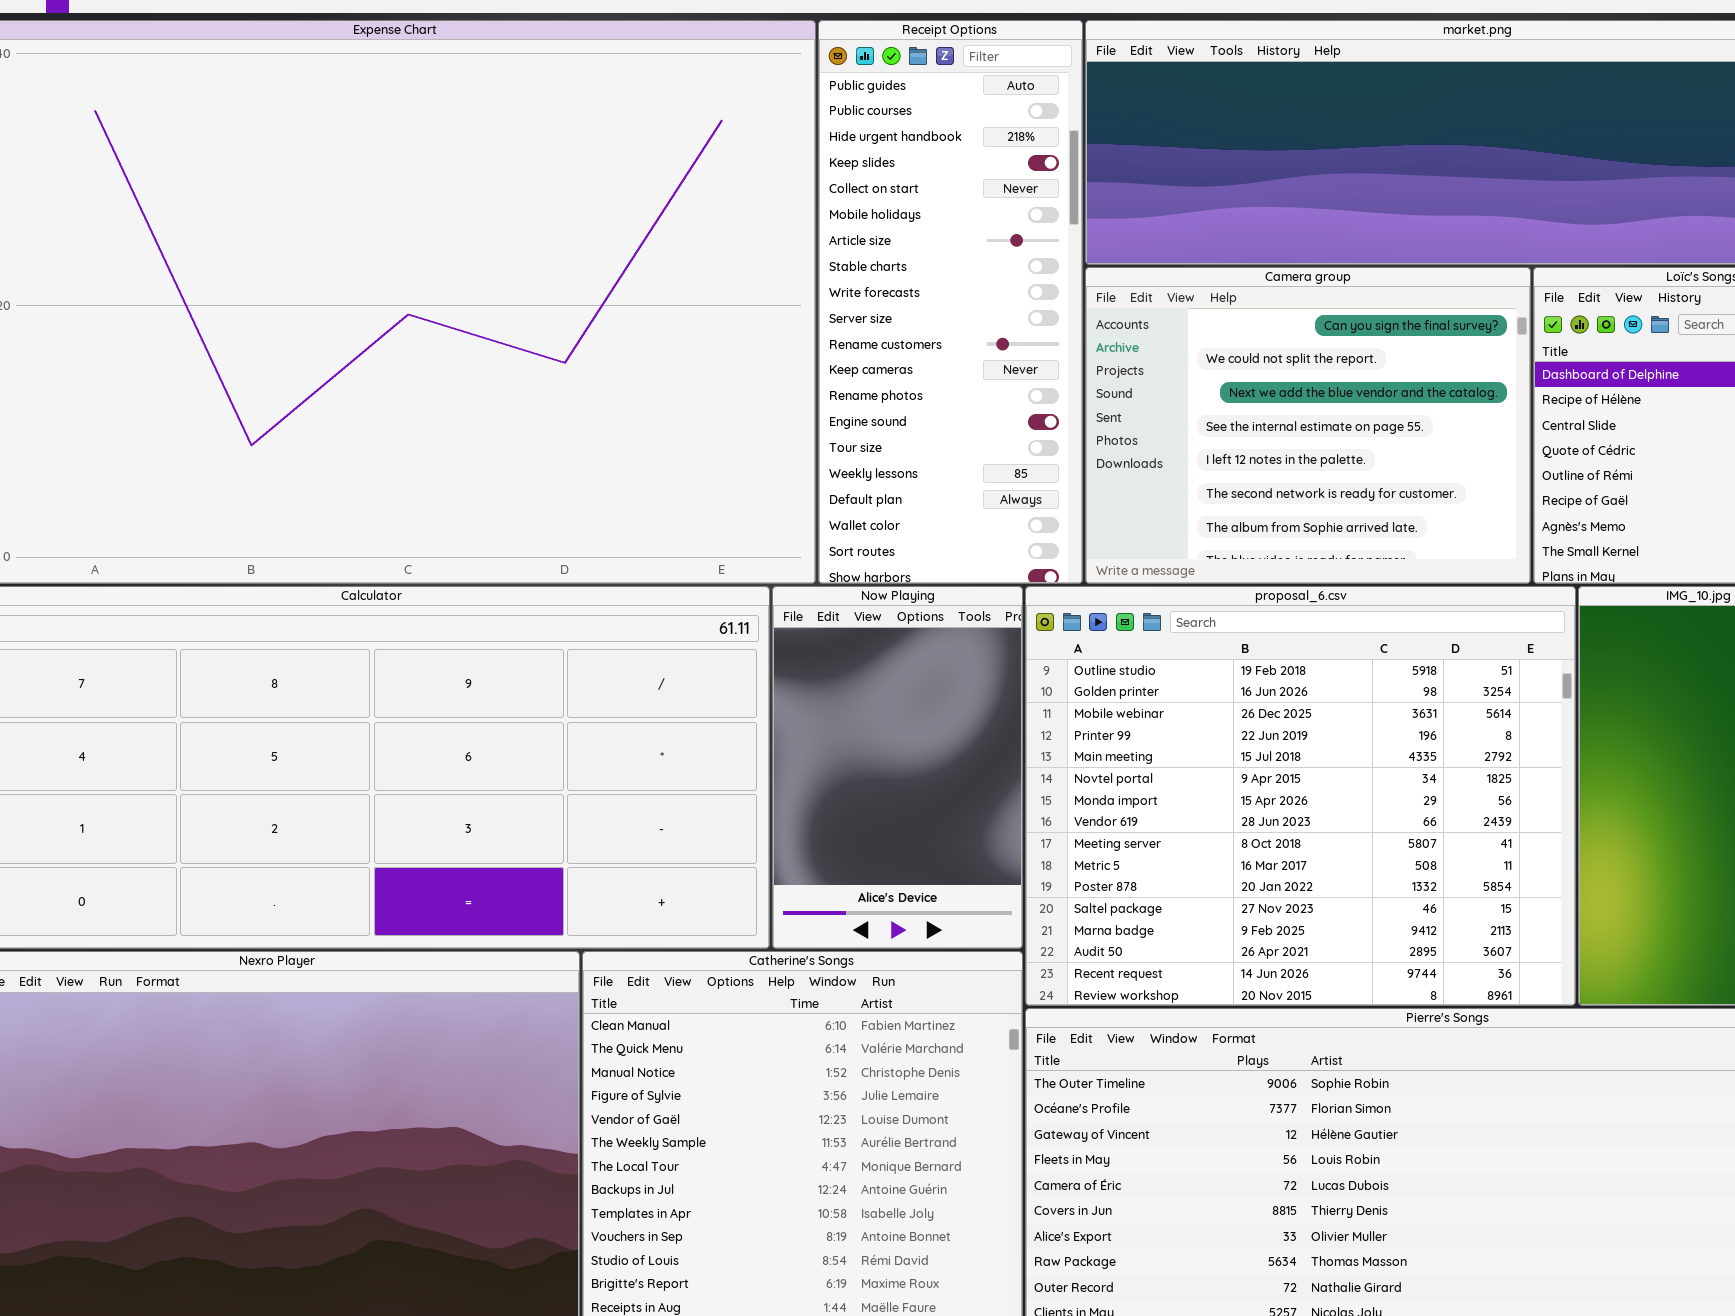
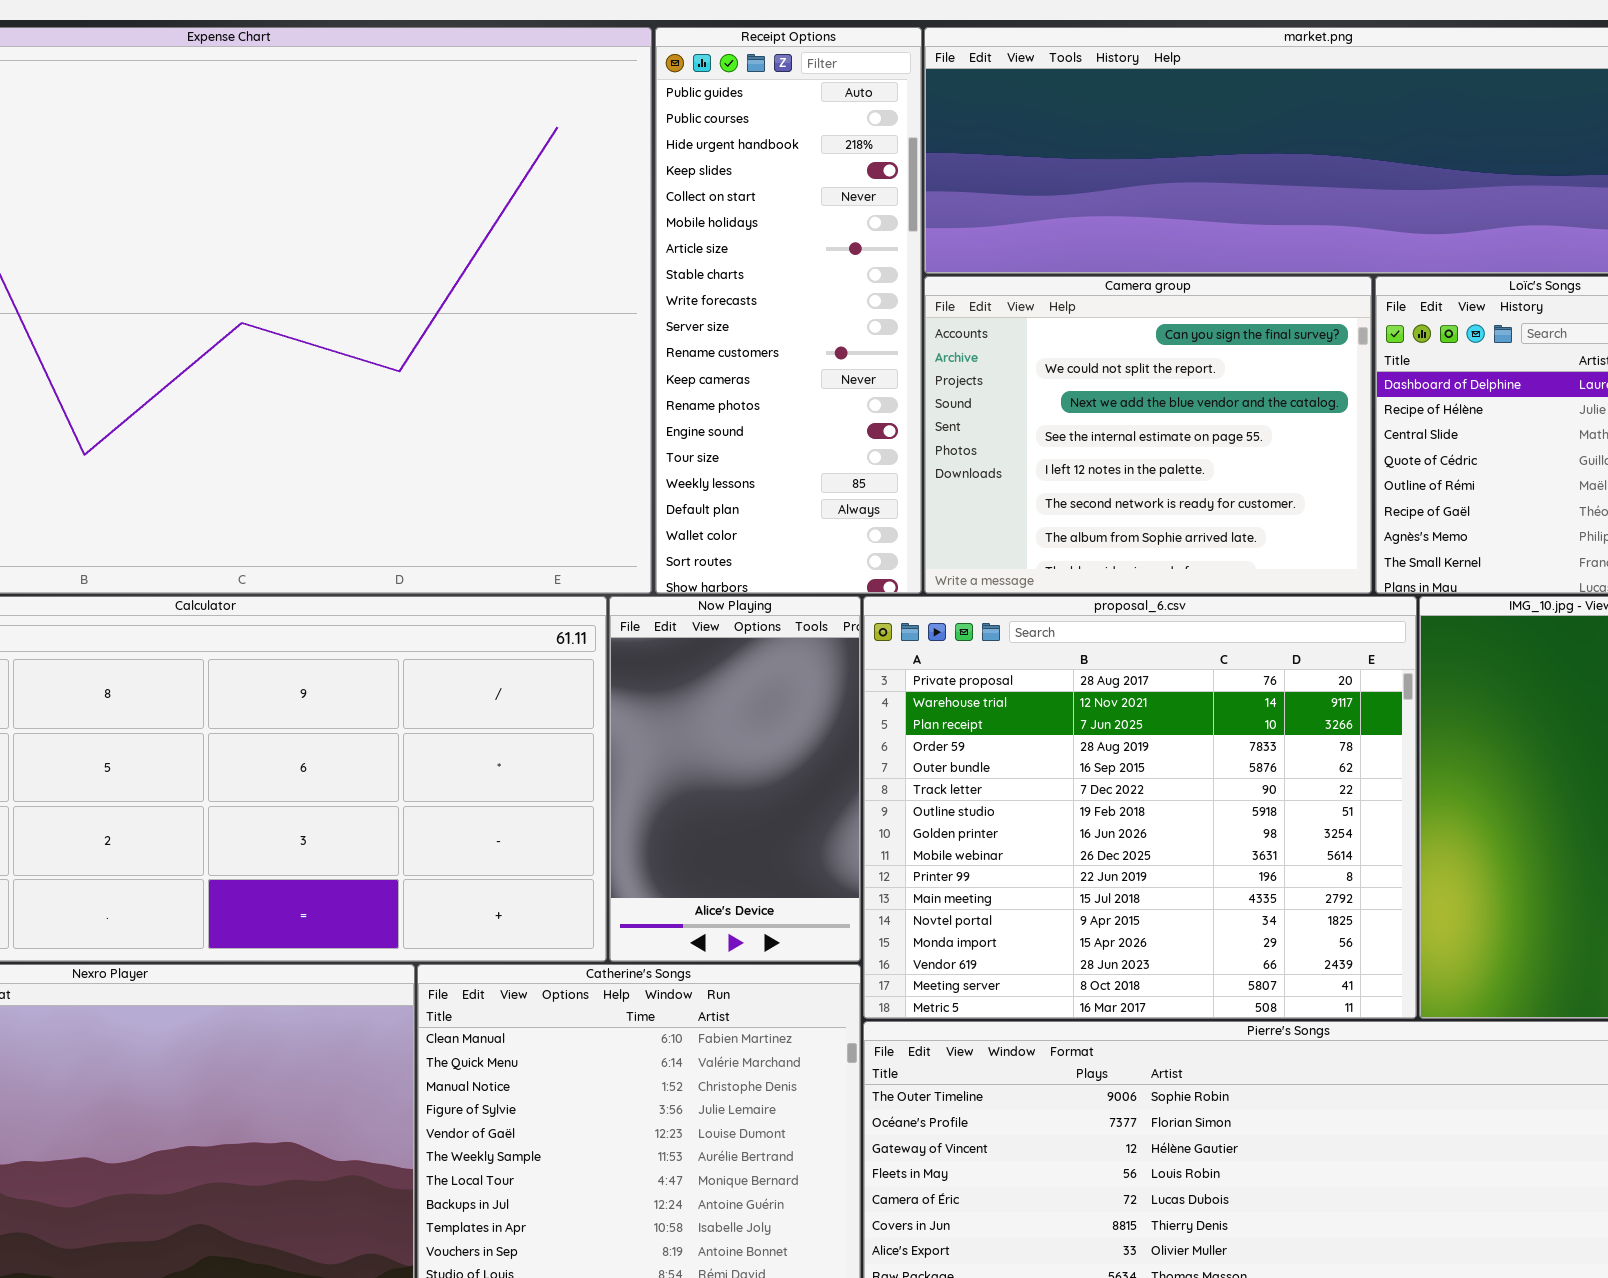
proposal_6.csv: [1025,586,1576,1006] -> [863,596,1417,1019], scrolled up 6 rows

